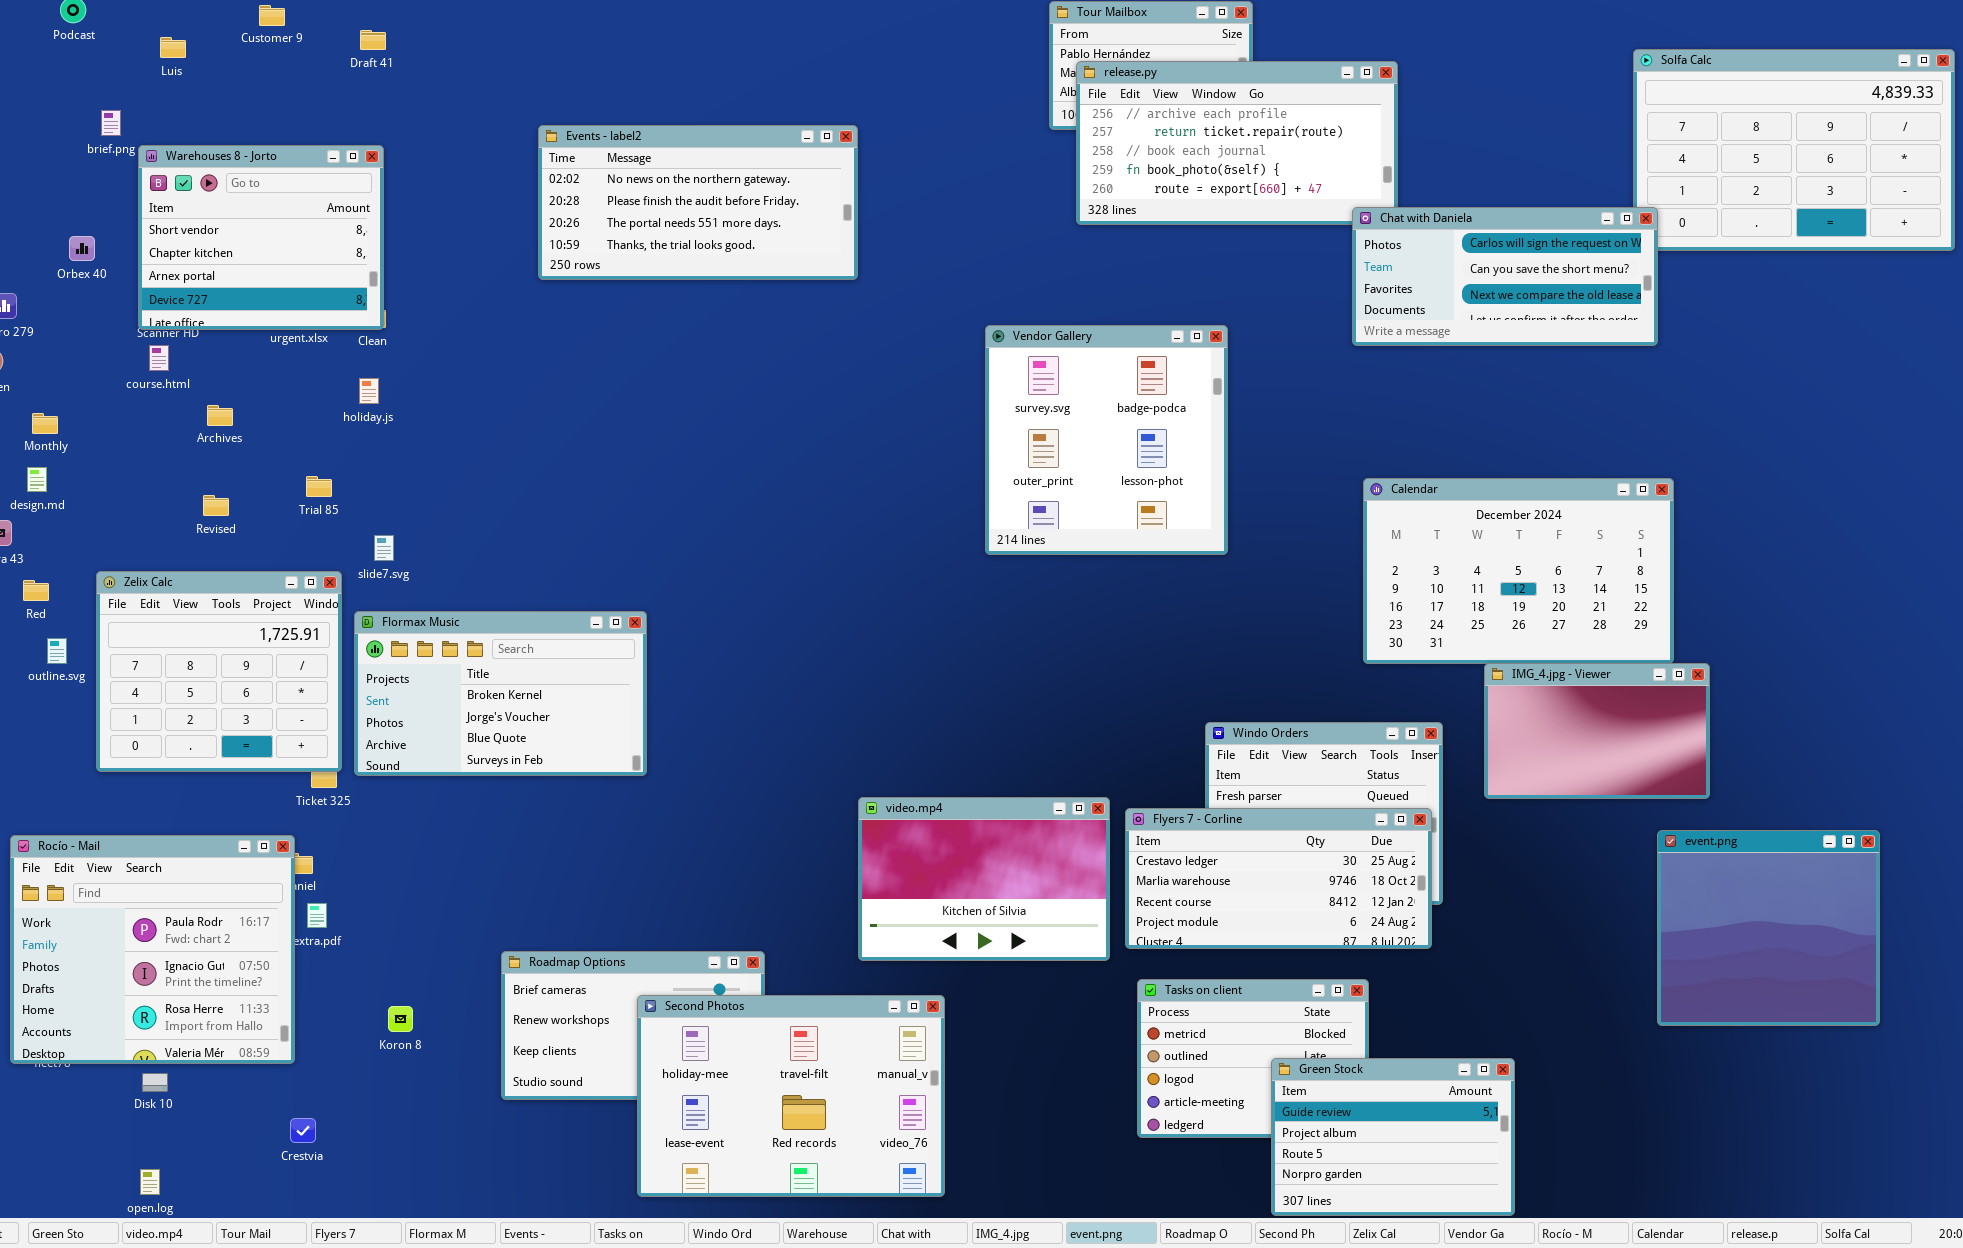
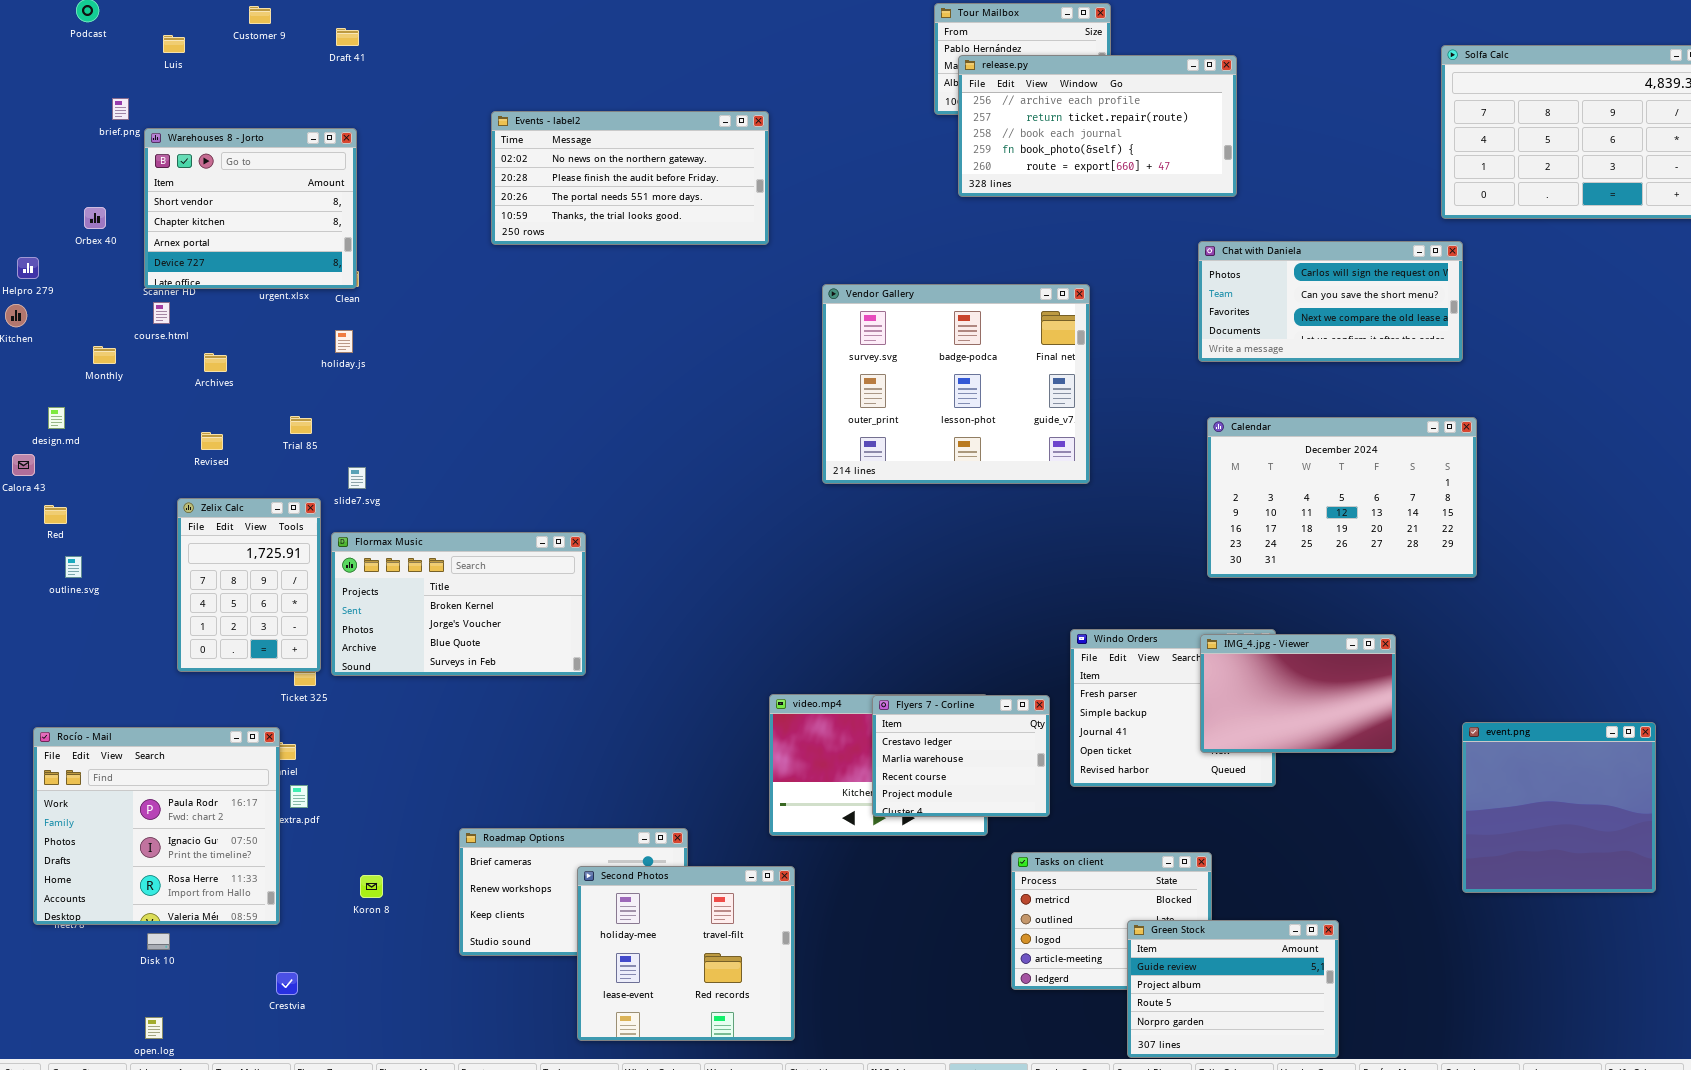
Chat with Daniela: [1352,207,1658,346] -> [1198,241,1463,362], moved
Vendor Gallery: [985,325,1228,555] -> [822,284,1090,484], resized
Monthly: [32,413,58,434] -> [93,346,116,364], moved
Zelix Calc: [96,571,342,772] -> [177,498,321,672], resized
IMG_4.jpg - Viewer: [1484,663,1710,799] -> [1200,634,1396,753], moved
Flyers 7 - Corline: [1125,808,1432,949] -> [872,695,1050,817], moved, resized
Second Photos: [637,995,945,1197] -> [577,866,795,1041], resized

